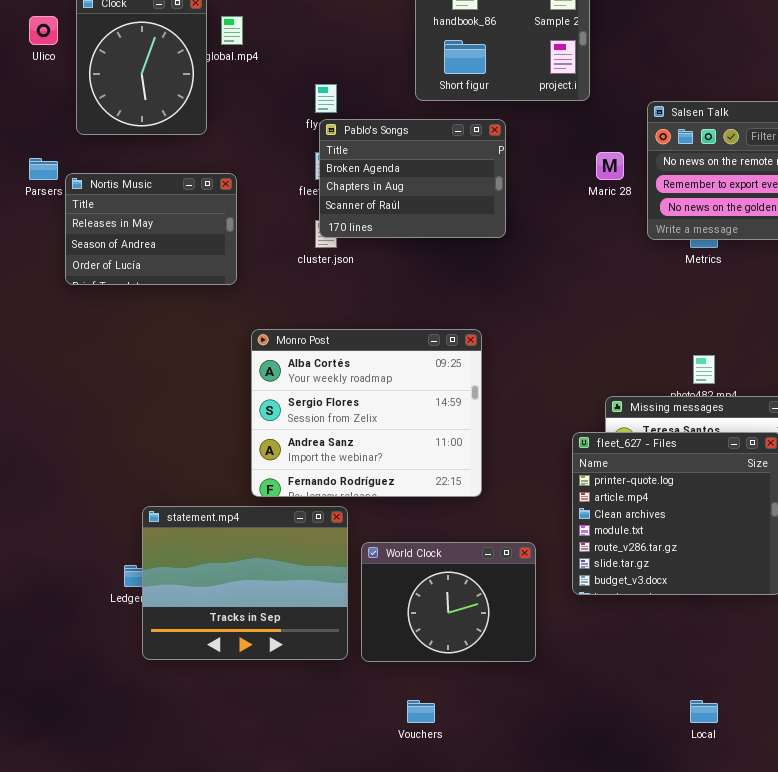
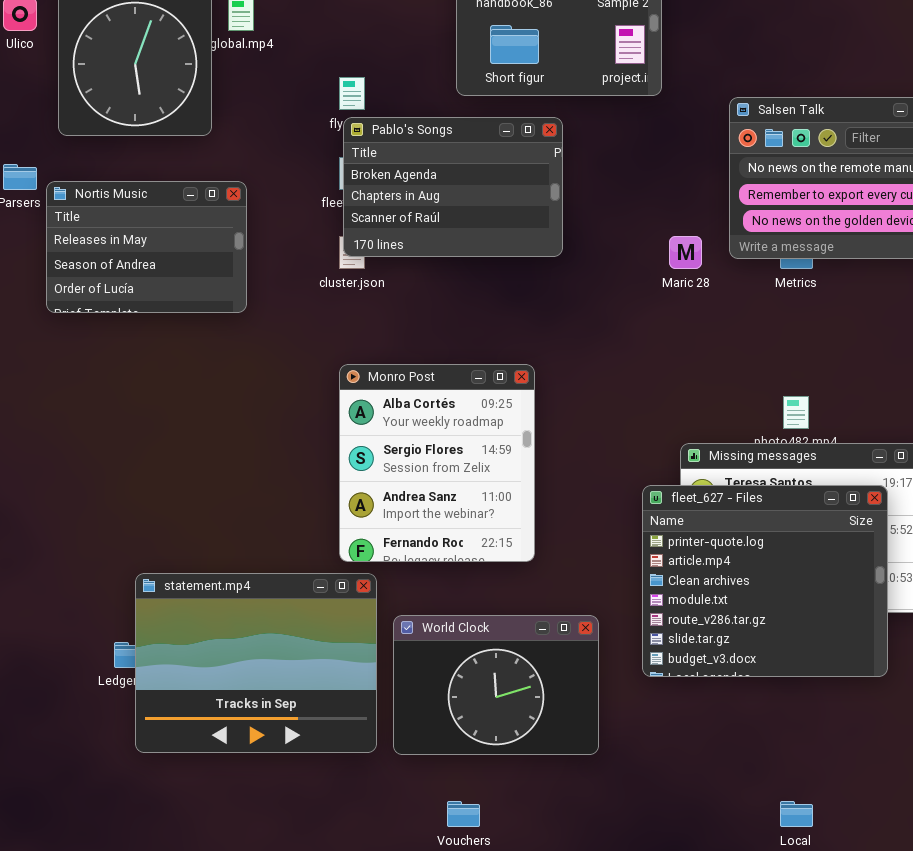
Maric 28: [596,152,624,180] -> [669,236,702,269], moved
Monro Post: [251,329,482,497] -> [339,364,535,562], resized

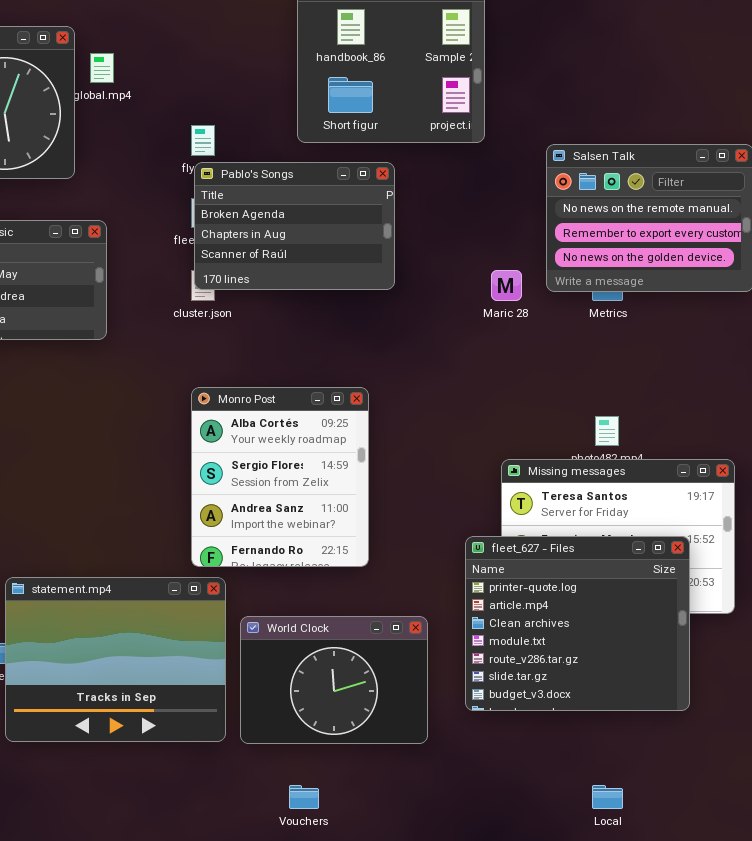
fleet_627 - Files: [642,485,888,677] -> [465,536,690,711], moved

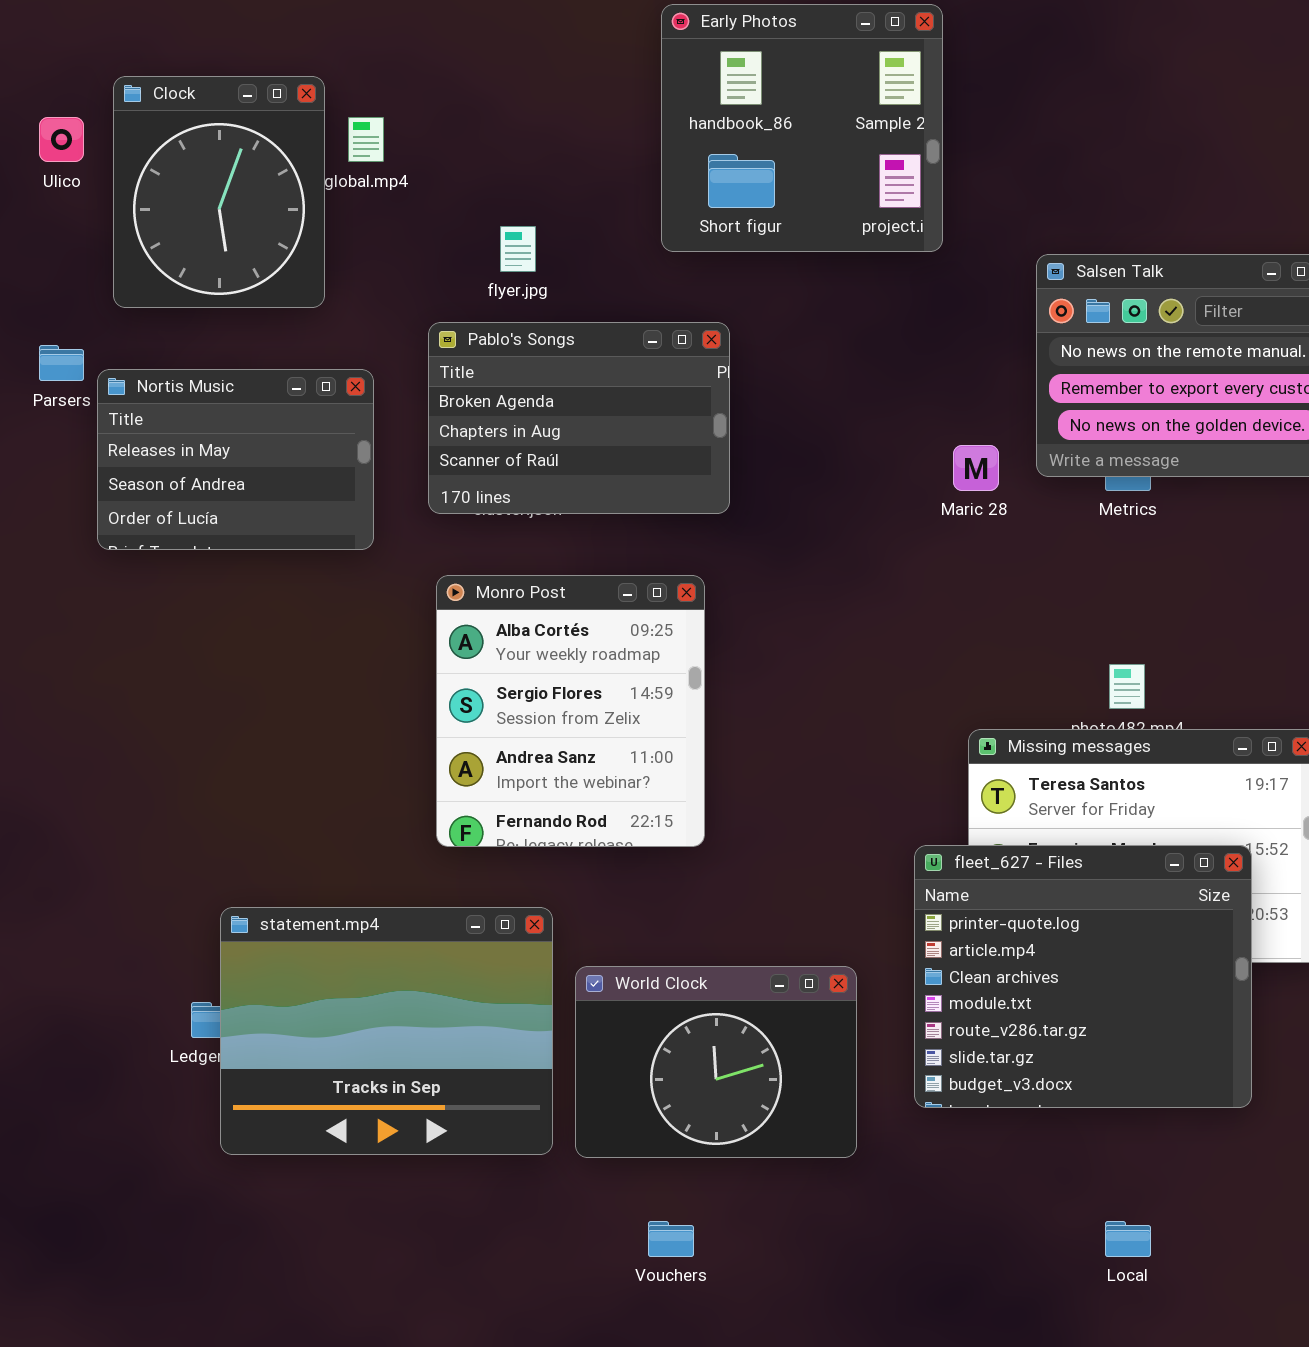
Pablo's Songs: [194,162,395,290] -> [428,322,730,514], moved
Monro Post: [191,387,369,567] -> [436,575,705,847], moved

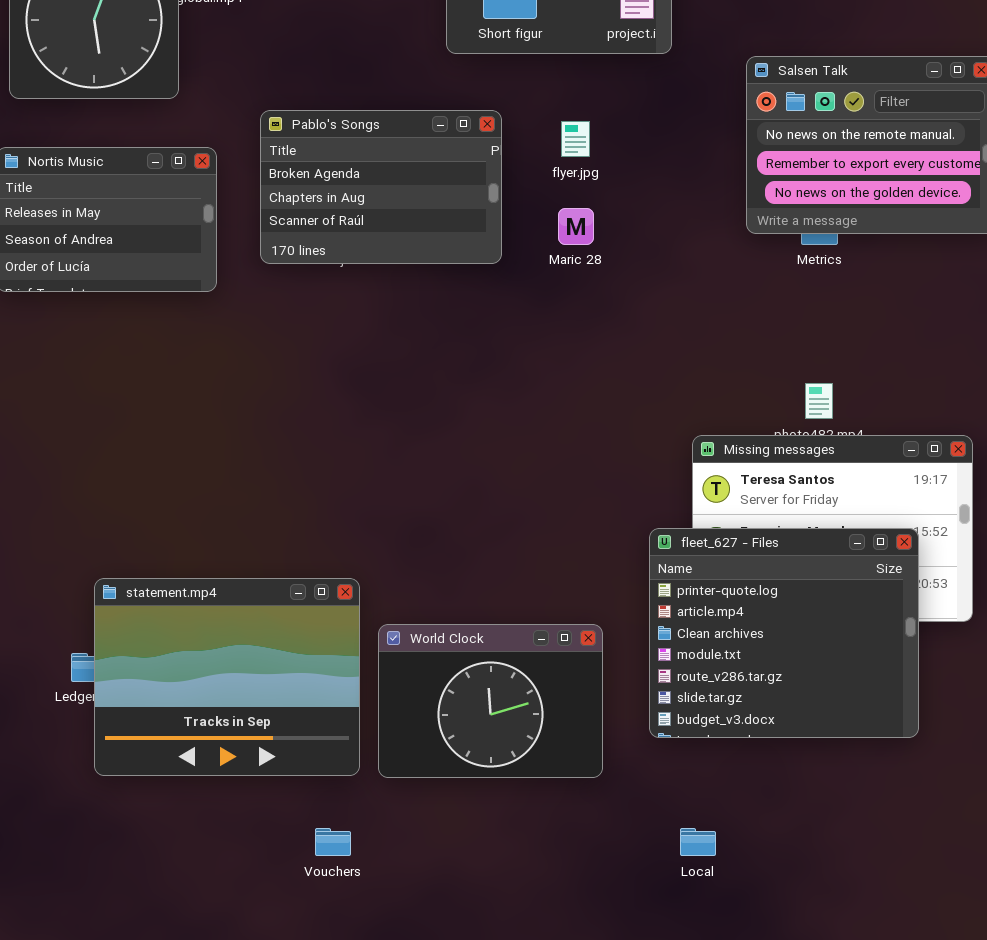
flyer.jpg: [500,226,536,272] -> [561,121,590,157], moved
Maric 28: [953,445,999,491] -> [558,208,594,245], moved
Monro Post: [436,575,705,847] -> none, closed
Vouchers: [648,1221,694,1257] -> [315,828,351,856], moved
Local: [1105,1221,1151,1257] -> [680,828,716,856], moved

